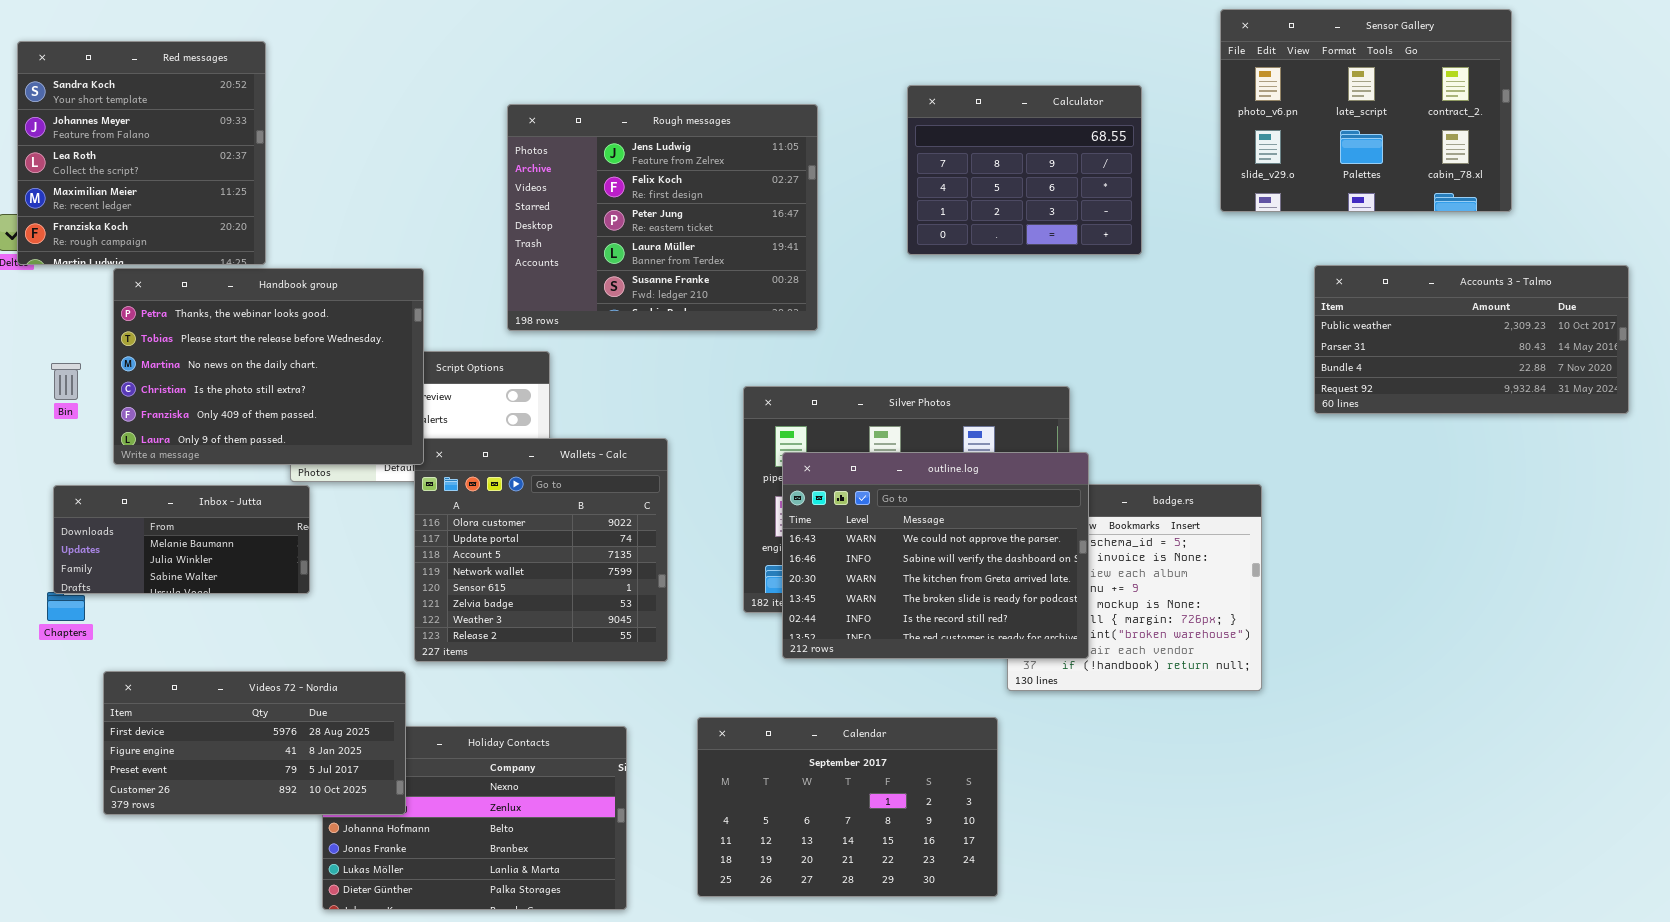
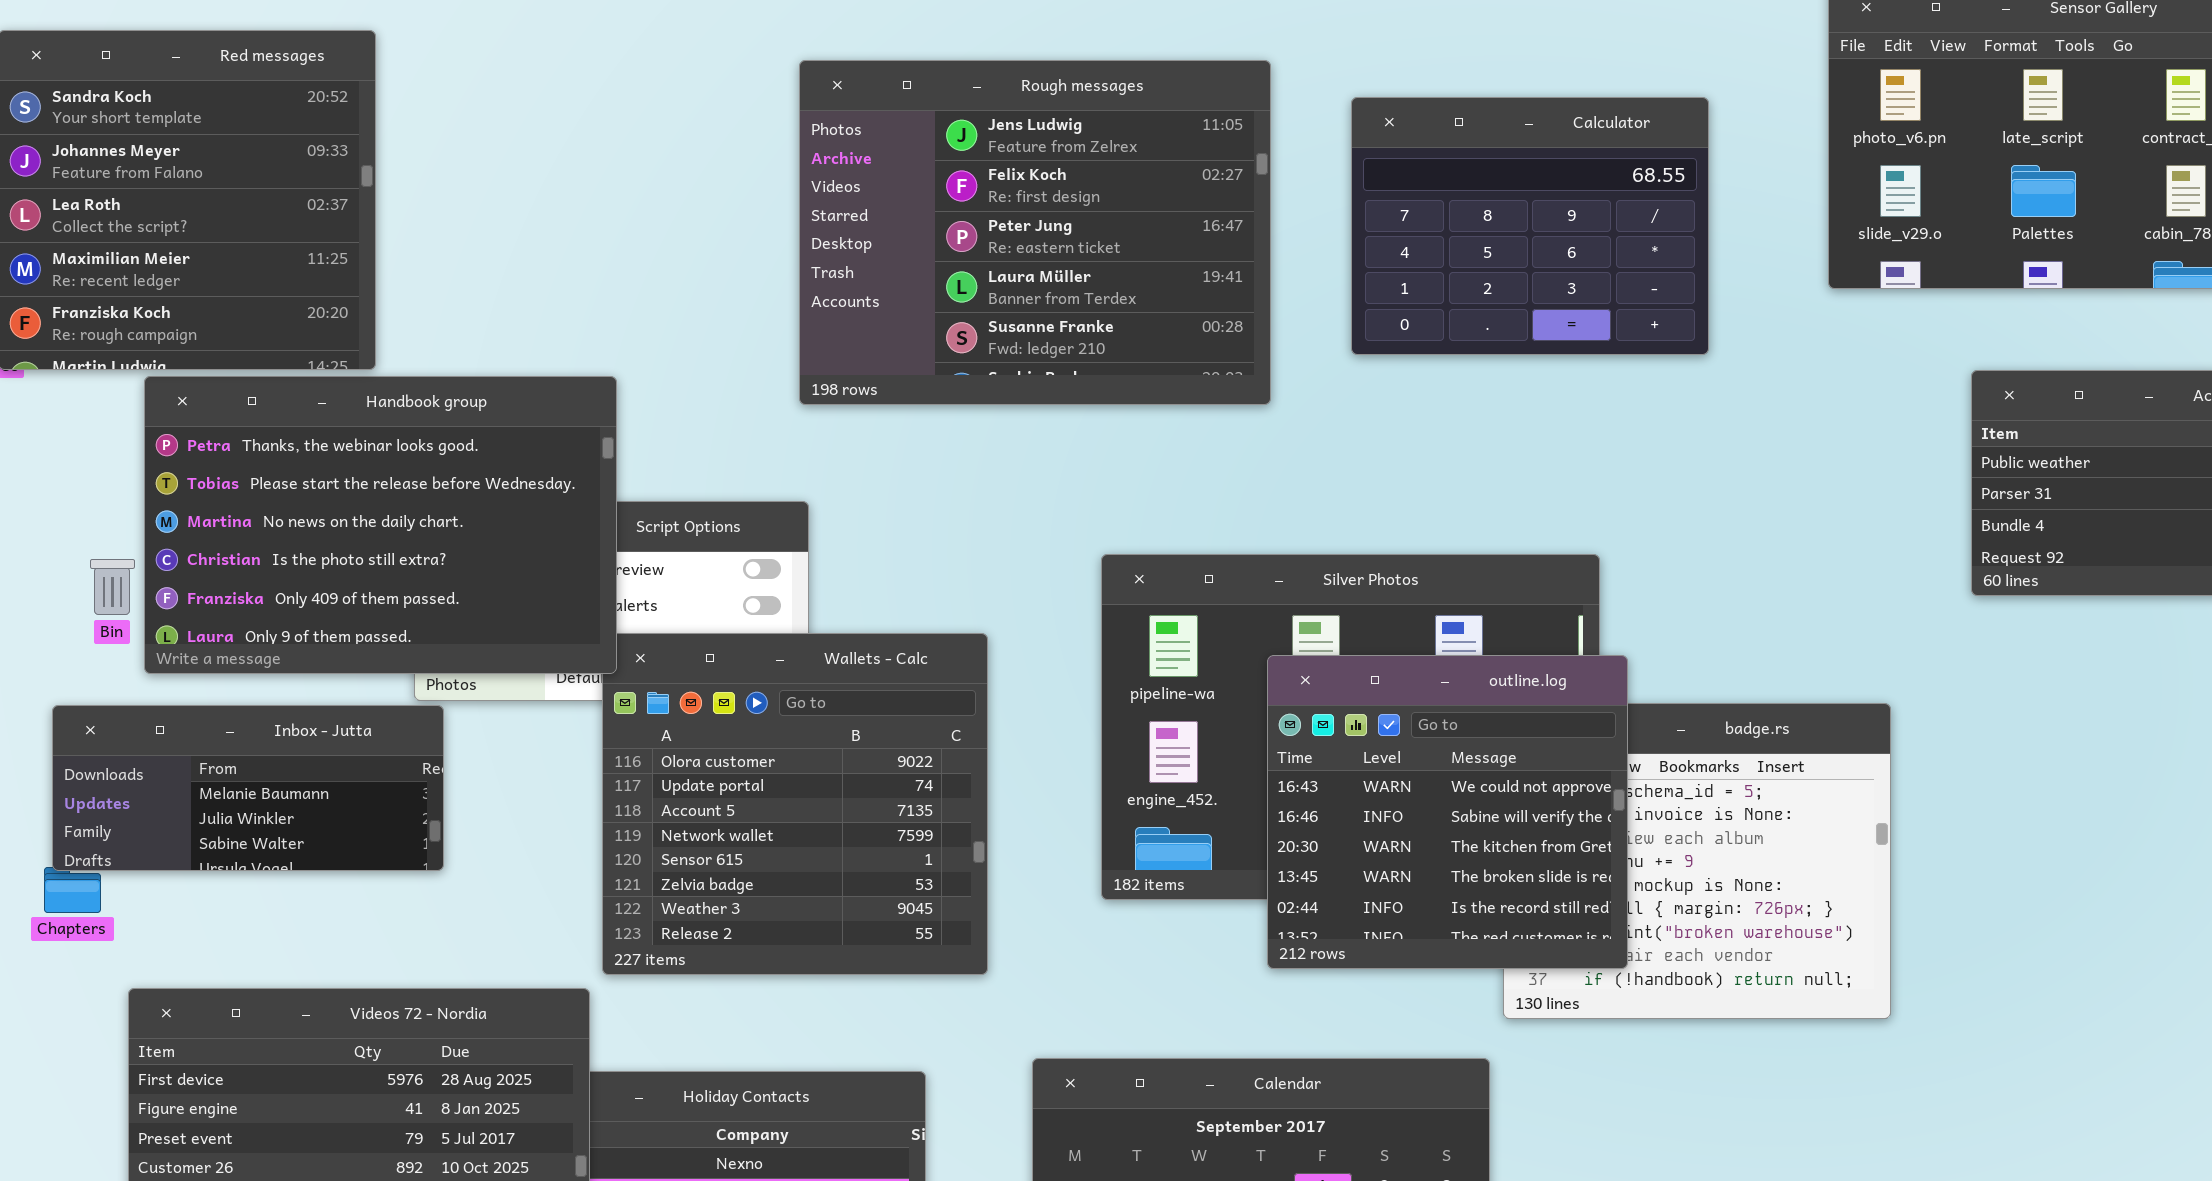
Rough messages: [507,104,818,331] -> [799,60,1271,405], moved
Bin: [51,363,81,400] -> [90,559,135,615], moved
outline.log: [782,452,1089,659] -> [1267,655,1628,969], resized

